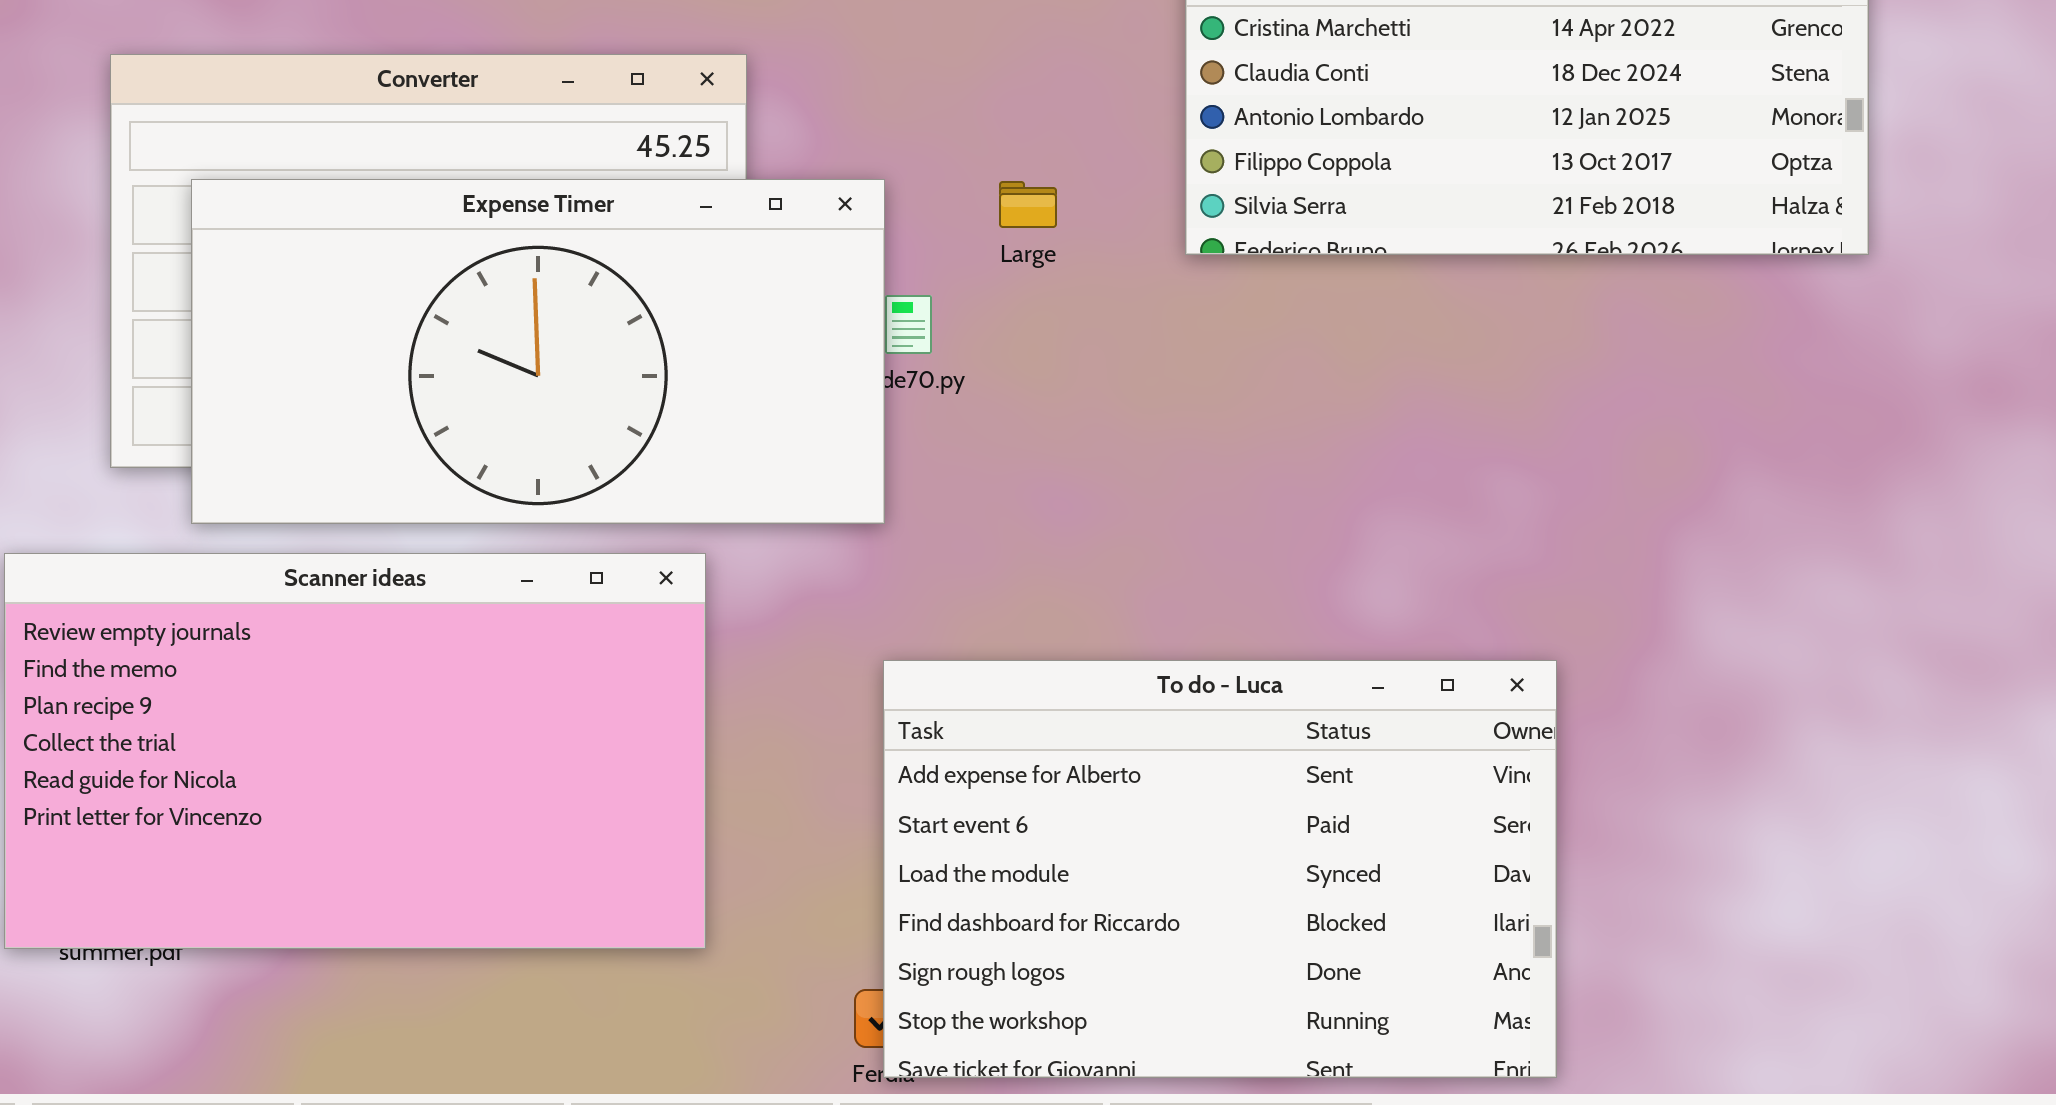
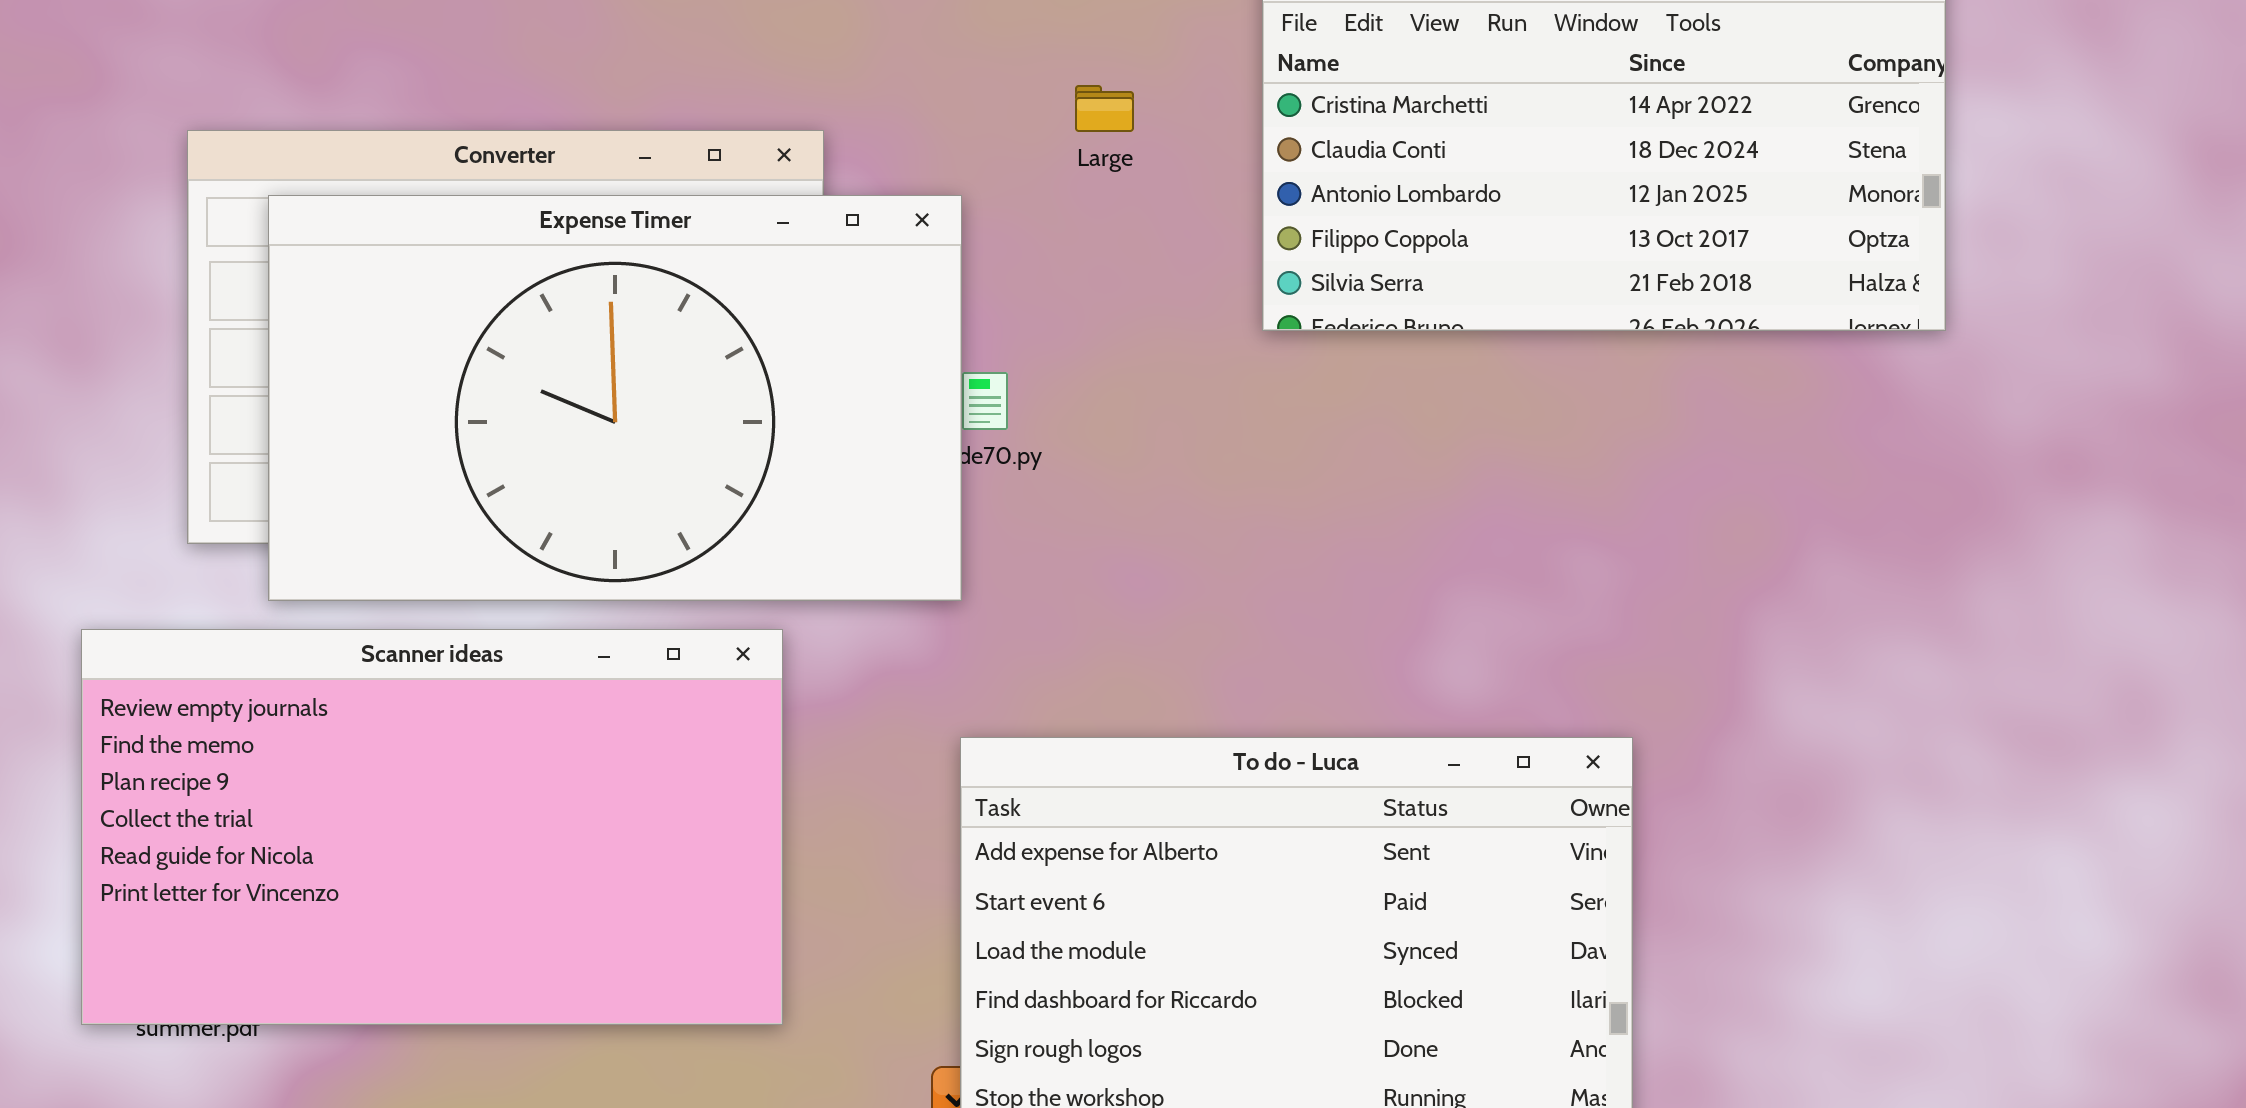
Expense Timer: [191,179,885,524] -> [268,195,962,601], resized
Large: [999,181,1057,228] -> [1075,85,1134,132], moved

